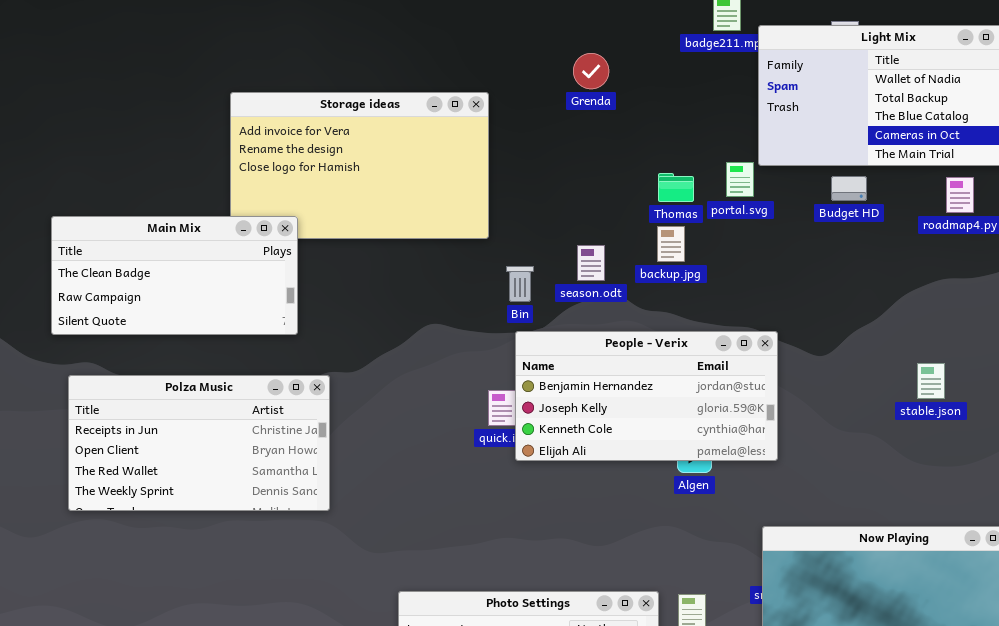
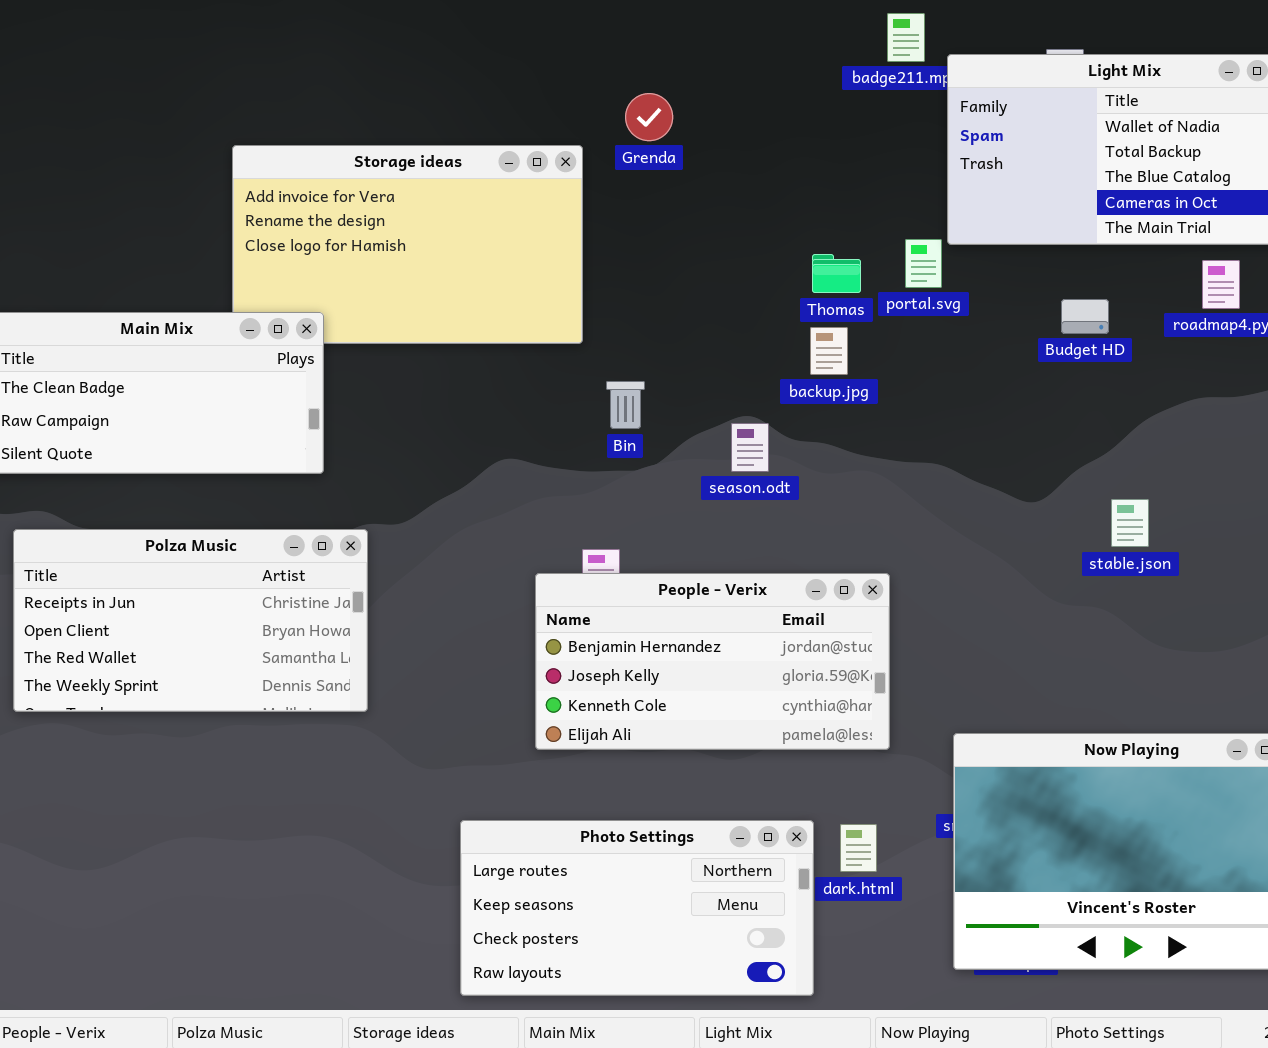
Grenda: [573,53,609,89] -> [625,93,673,141], moved
Budget HD: [831,176,867,201] -> [1061,299,1109,334], moved
season.odt: [577,245,605,281] -> [731,423,769,472], moved
People - Verix: [515,331,778,461] -> [535,573,890,750], moved
stable.json: [917,363,945,399] -> [1111,499,1149,547], moved

